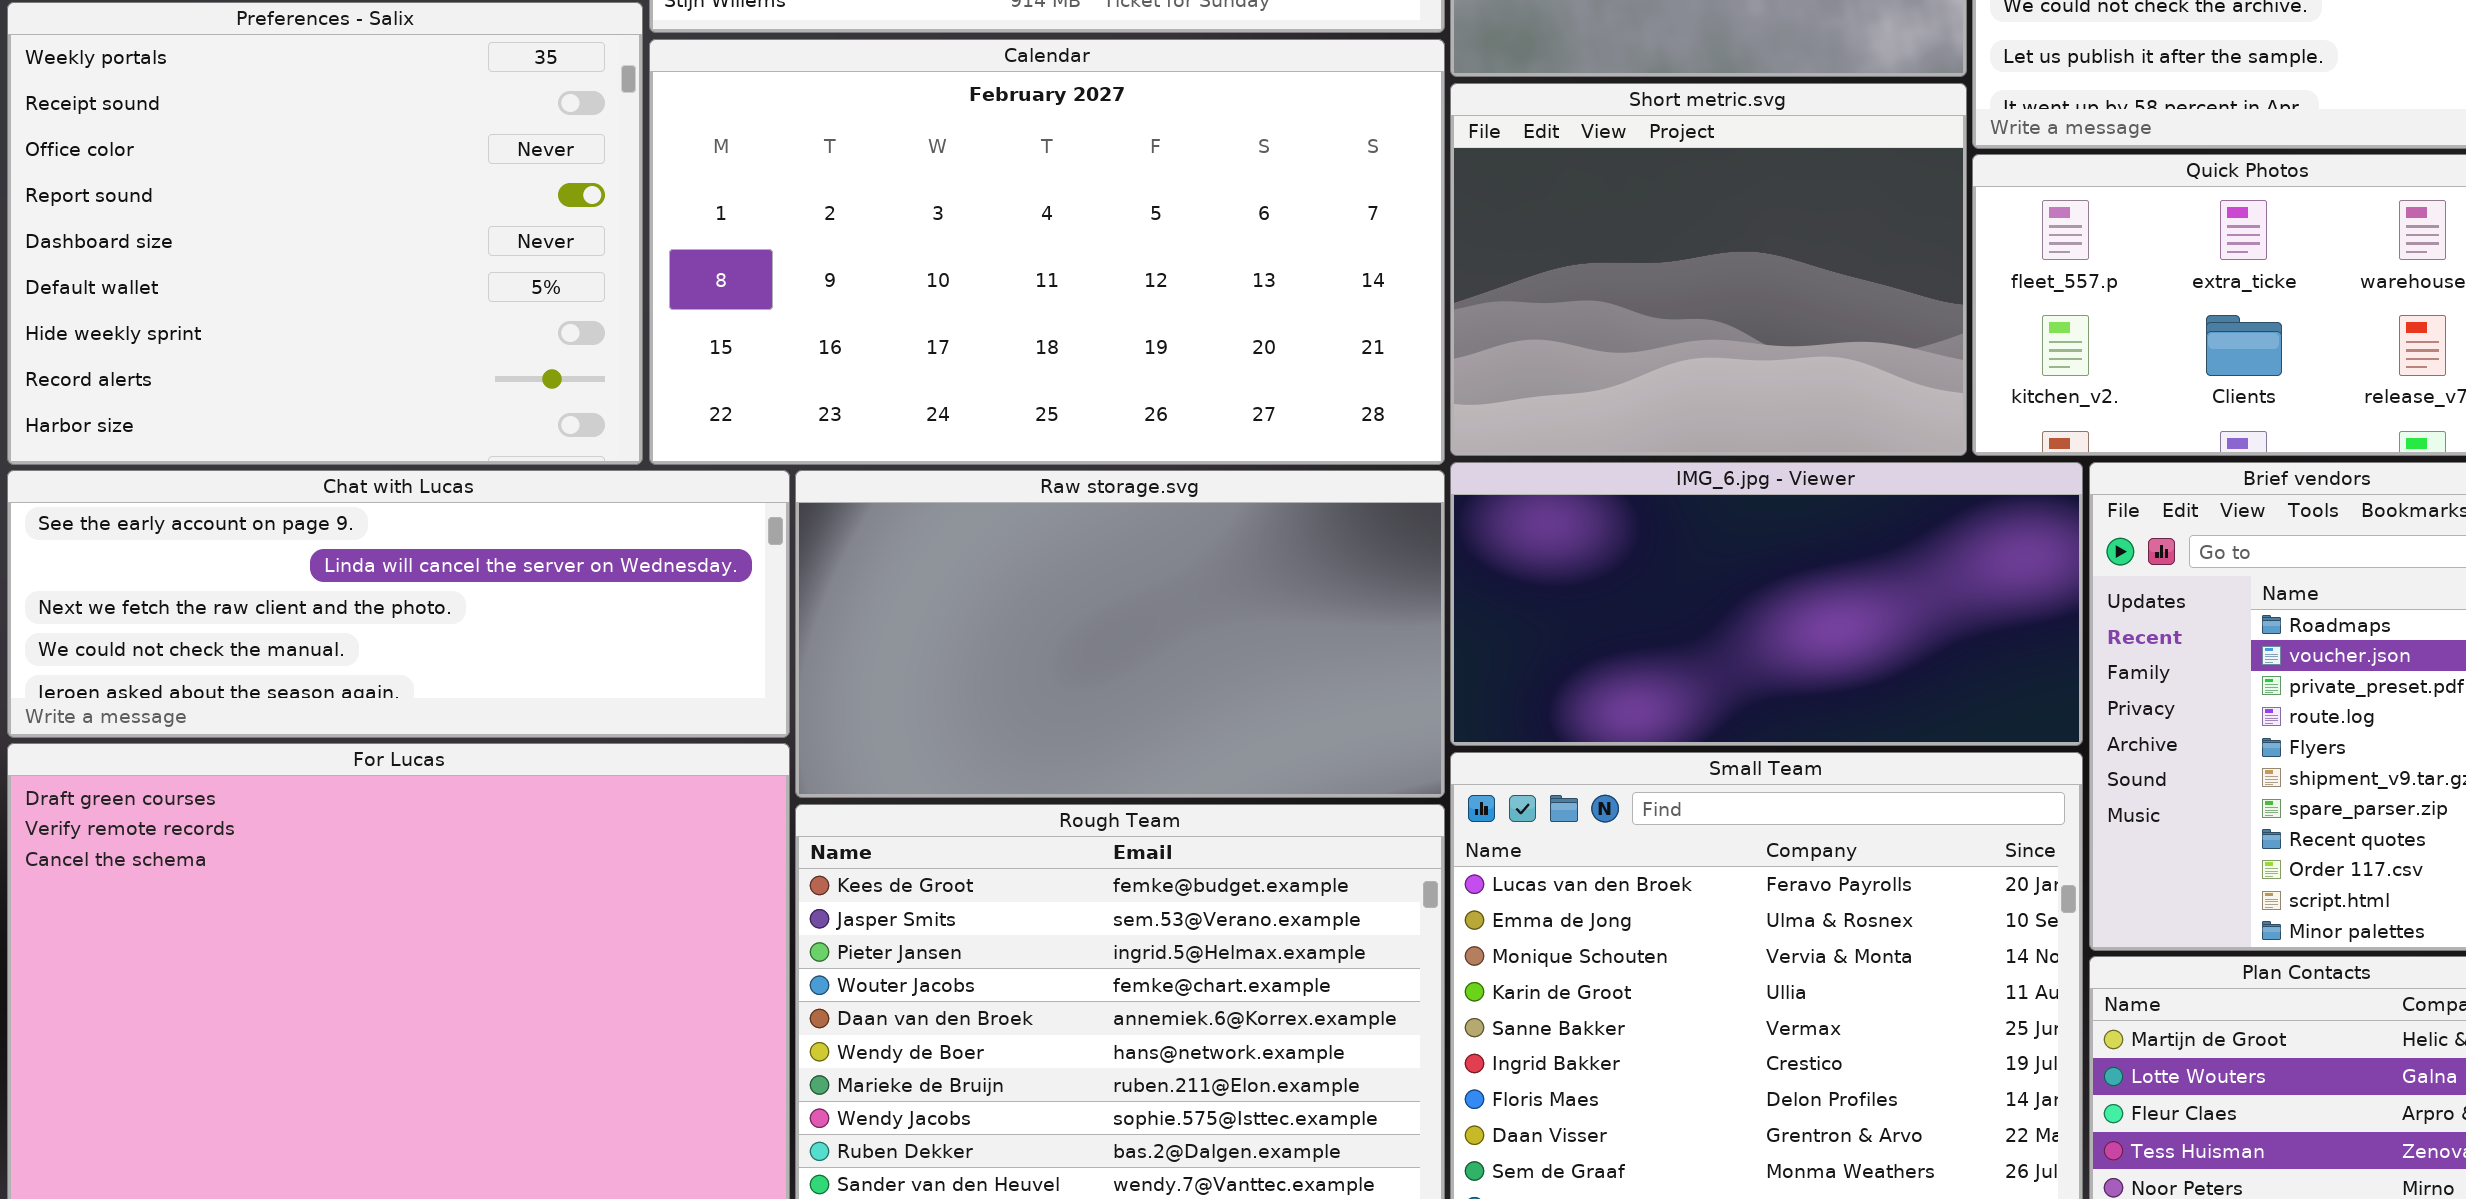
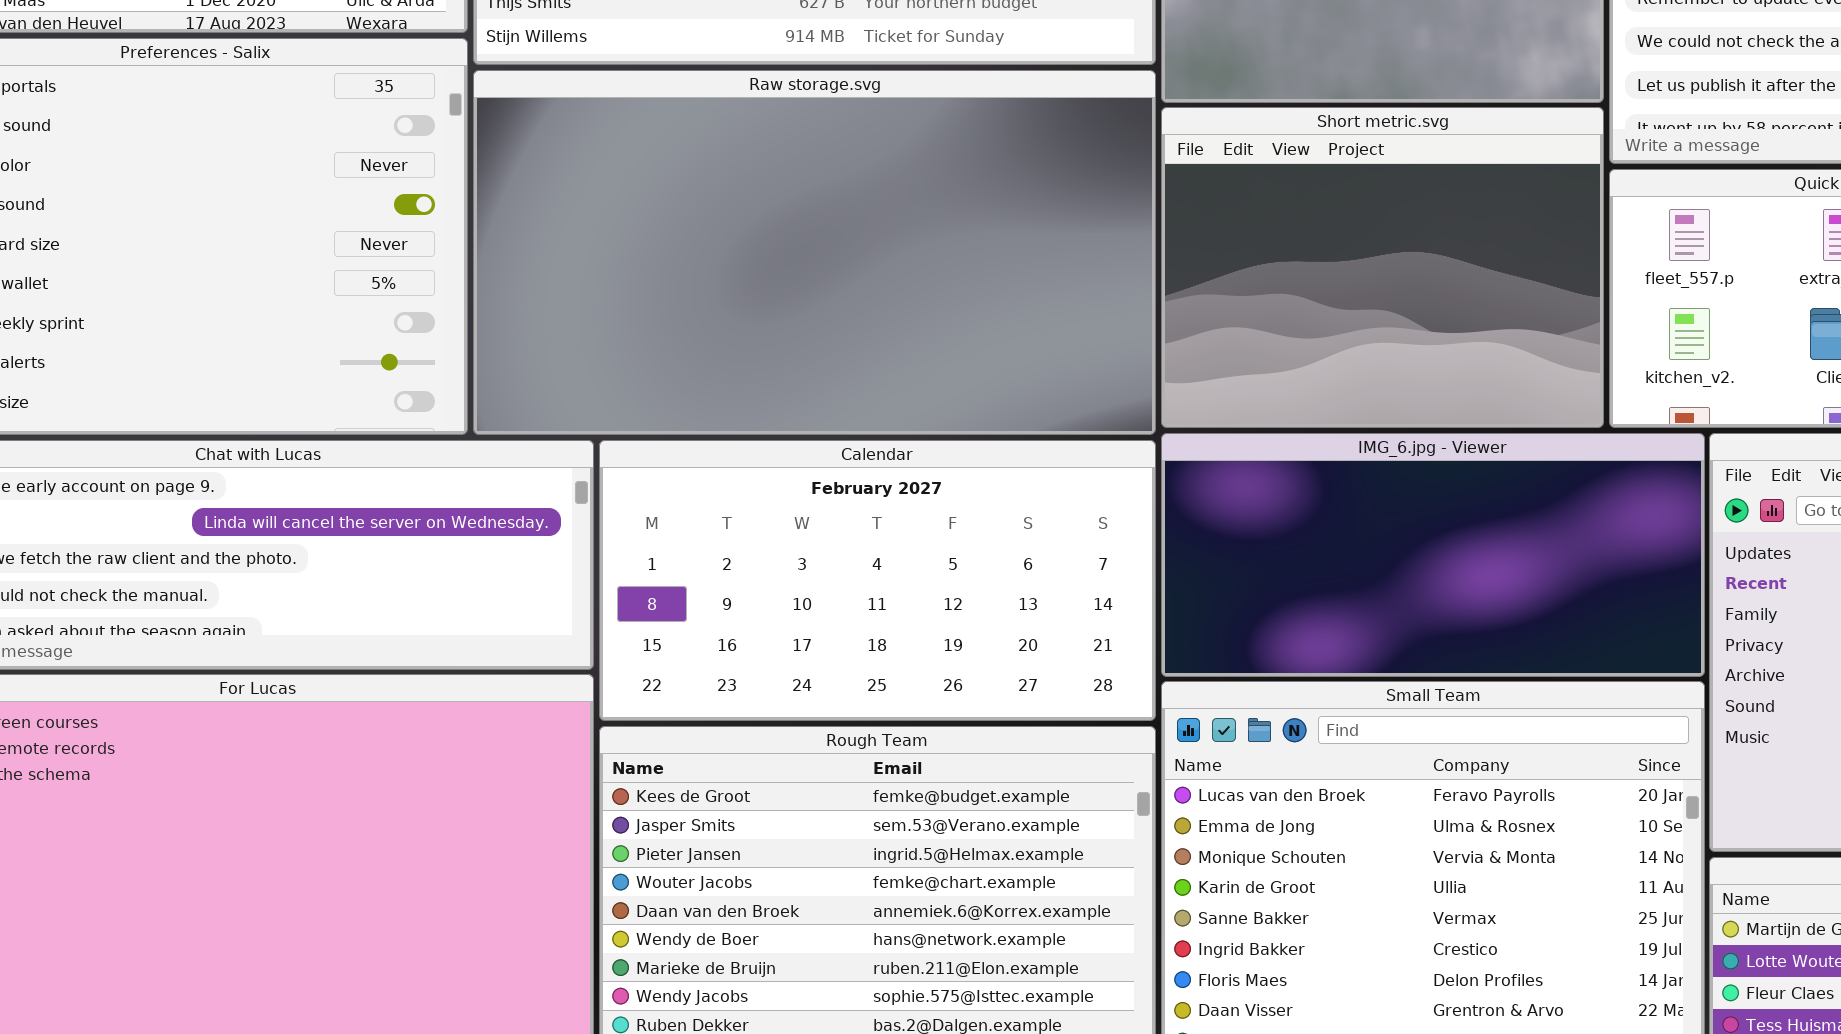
Calendar: [649,39,1445,465] -> [599,440,1156,721], moved, resized
Raw storage.svg: [795,470,1445,798] -> [473,70,1156,435], moved, resized

